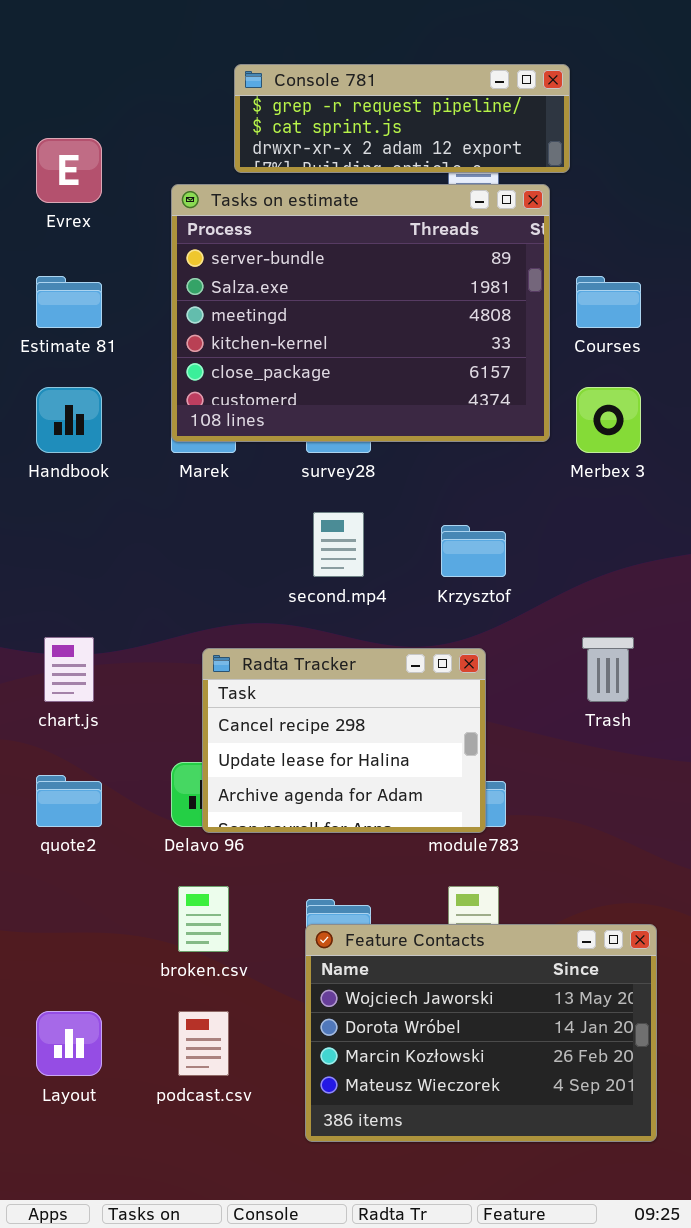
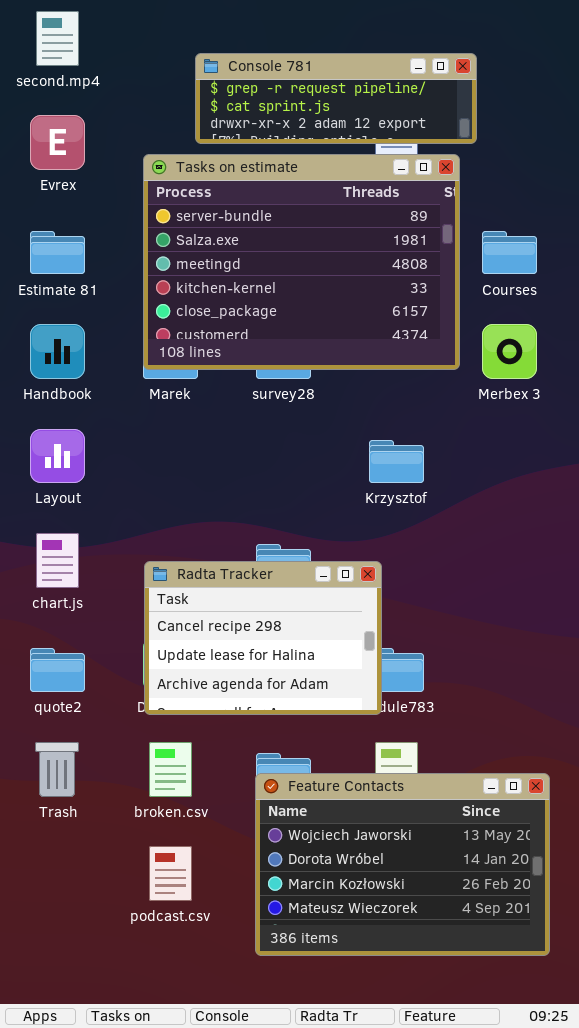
second.mp4: [313,512,364,577] -> [36,11,79,66], moved
Trash: [582,637,634,702] -> [35,742,79,797], moved
Radta Tracker: [202,648,486,833] -> [144,561,382,715], moved
Layout: [36,1011,102,1076] -> [30,429,85,483], moved

